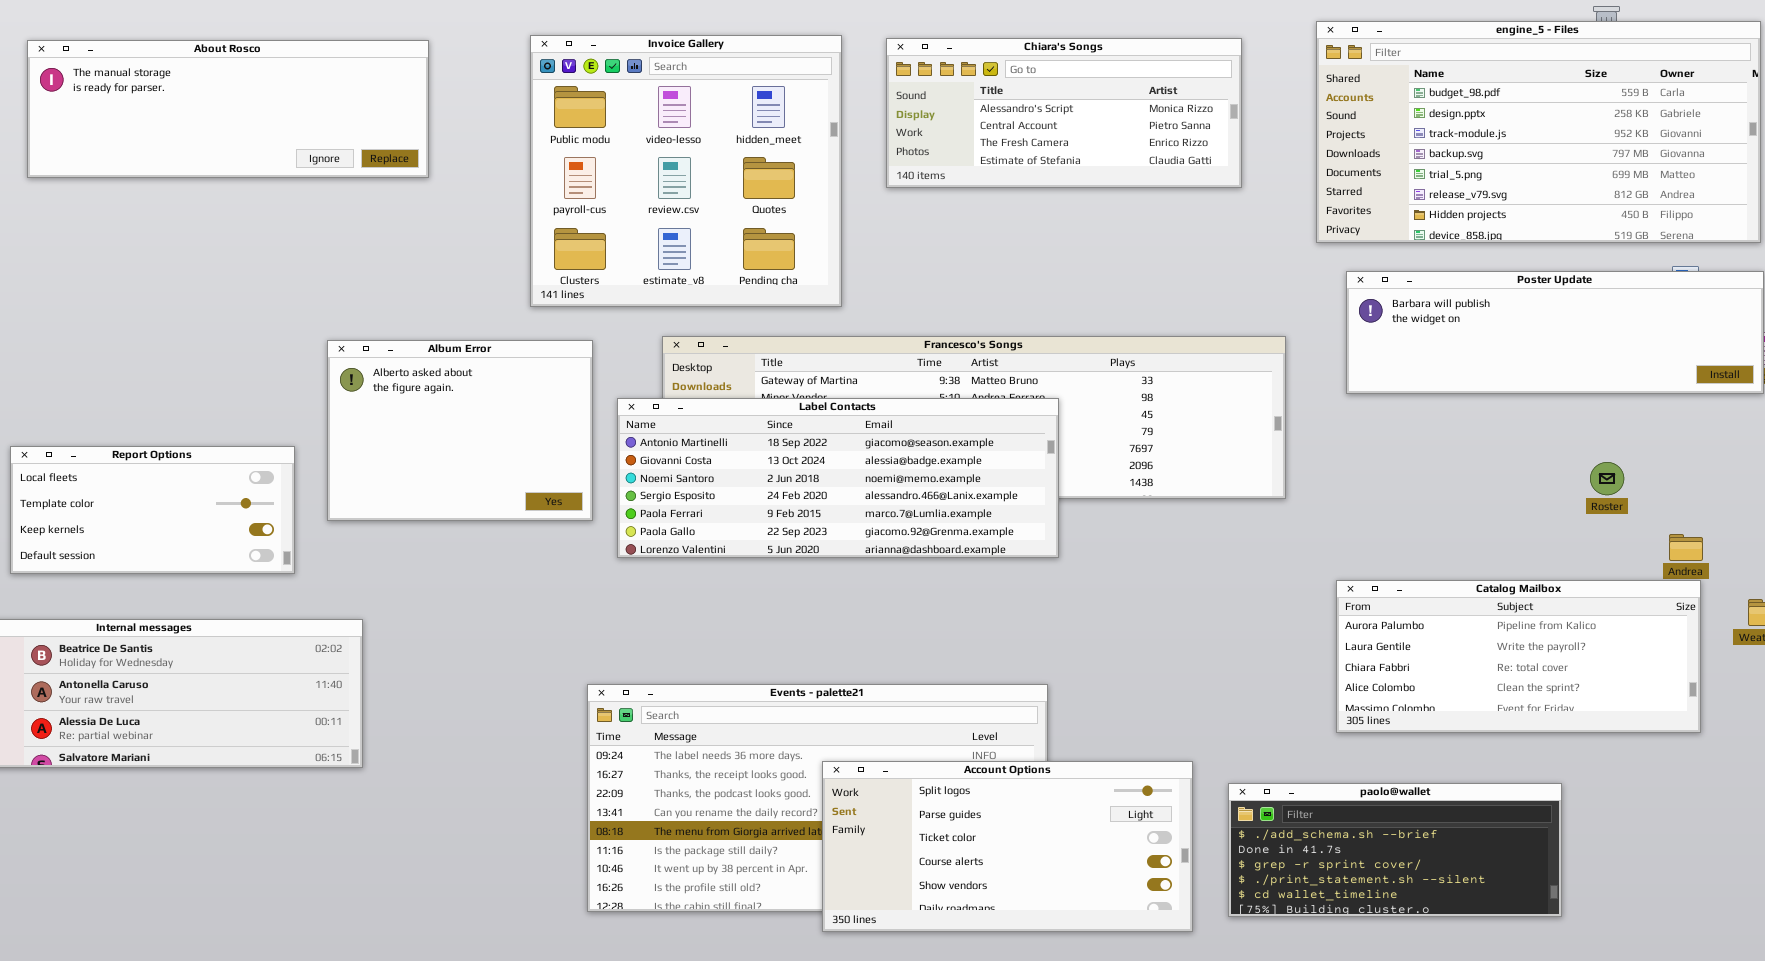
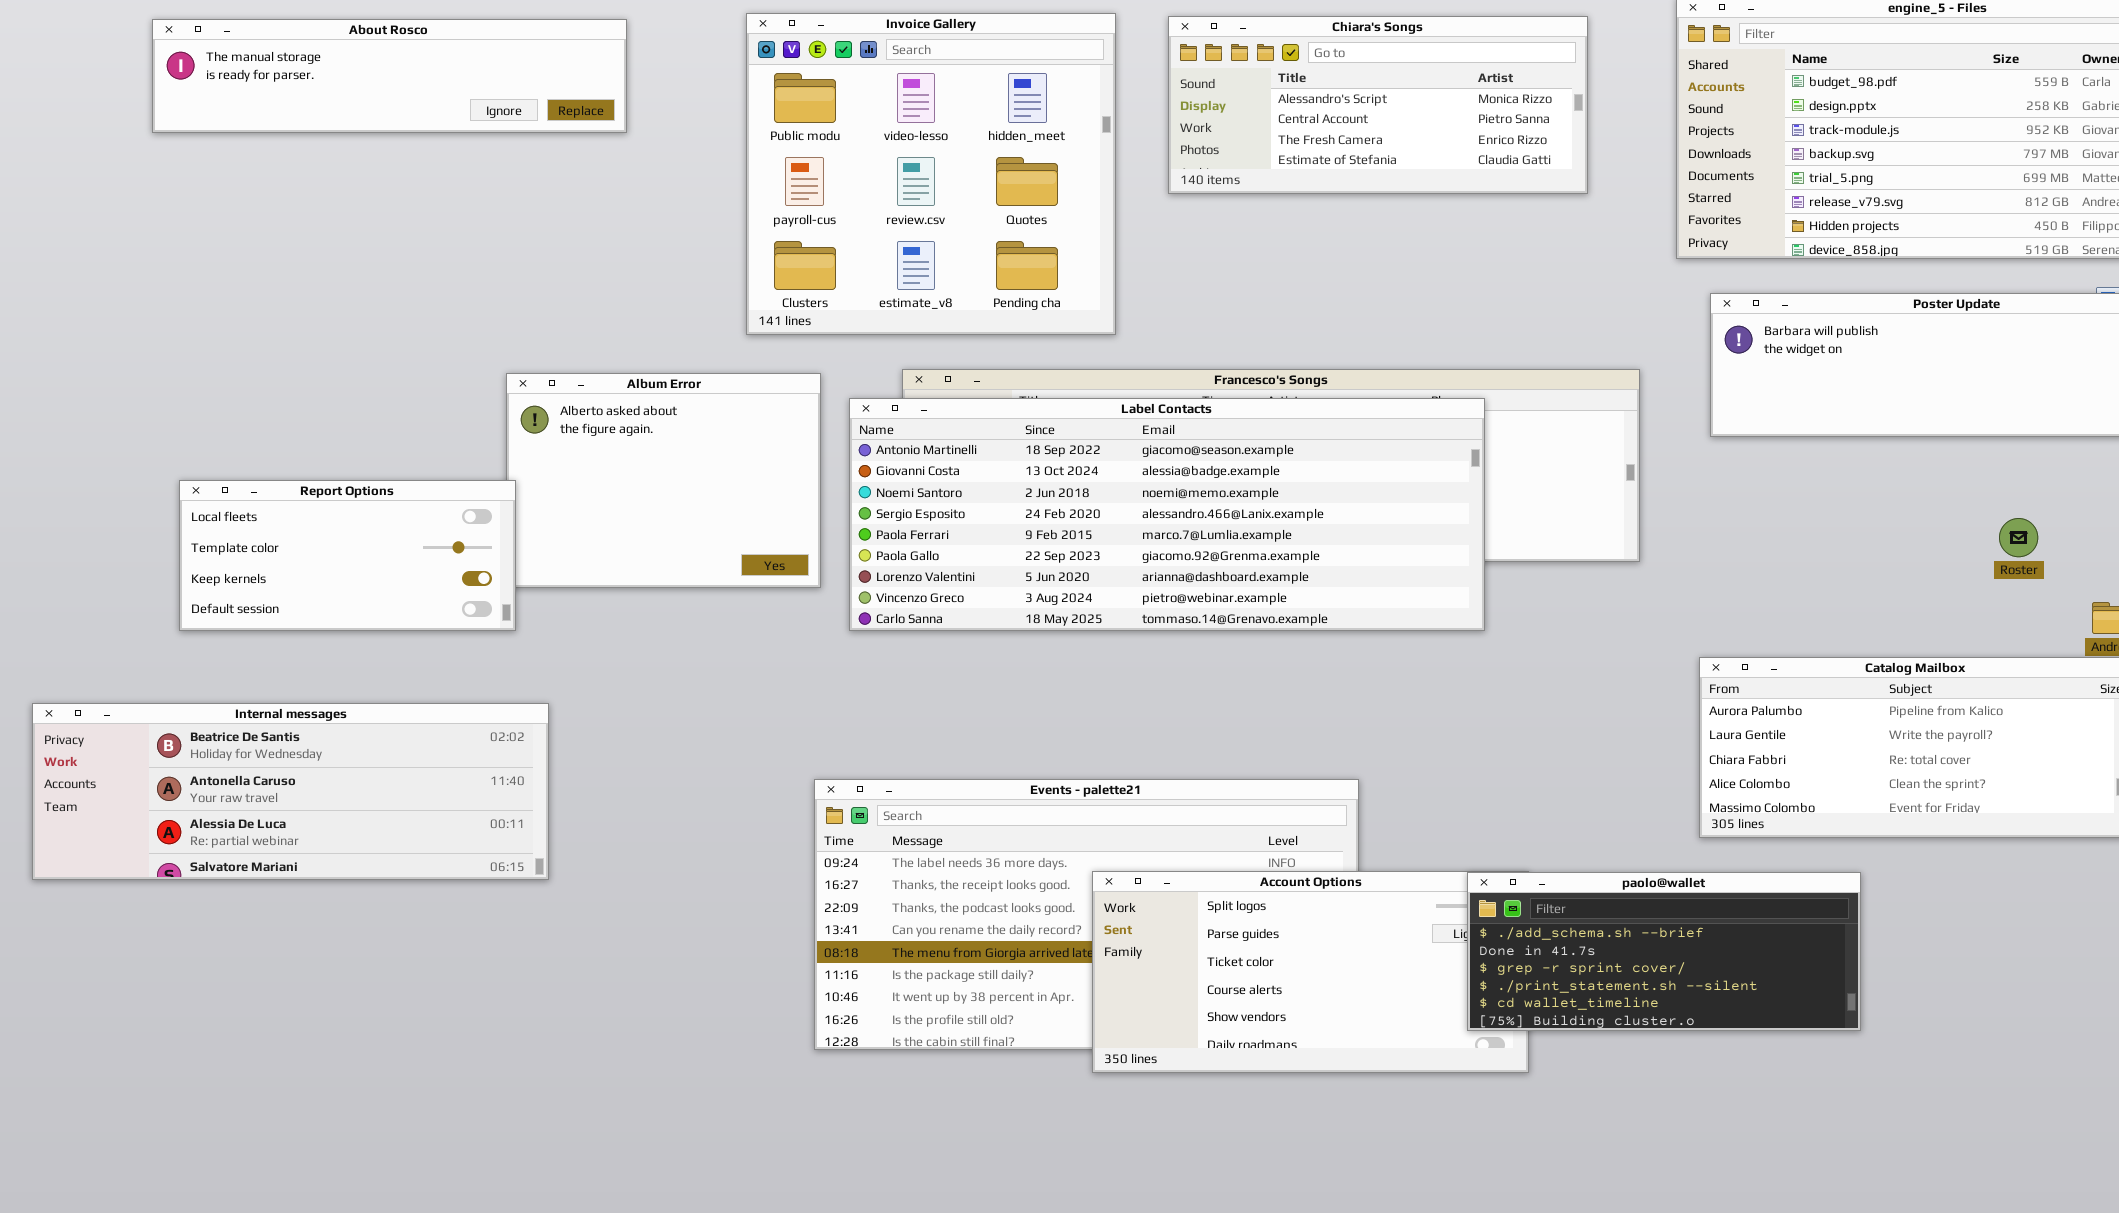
About Rosco: [27,40,429,178] -> [152,19,627,133], resized
Label Contacts: [617,398,1059,558] -> [849,398,1485,631], resized
Report Options: [10,446,295,574] -> [179,480,516,631], moved
paolo@wallet: [1228,783,1562,917] -> [1467,872,1861,1031], moved

